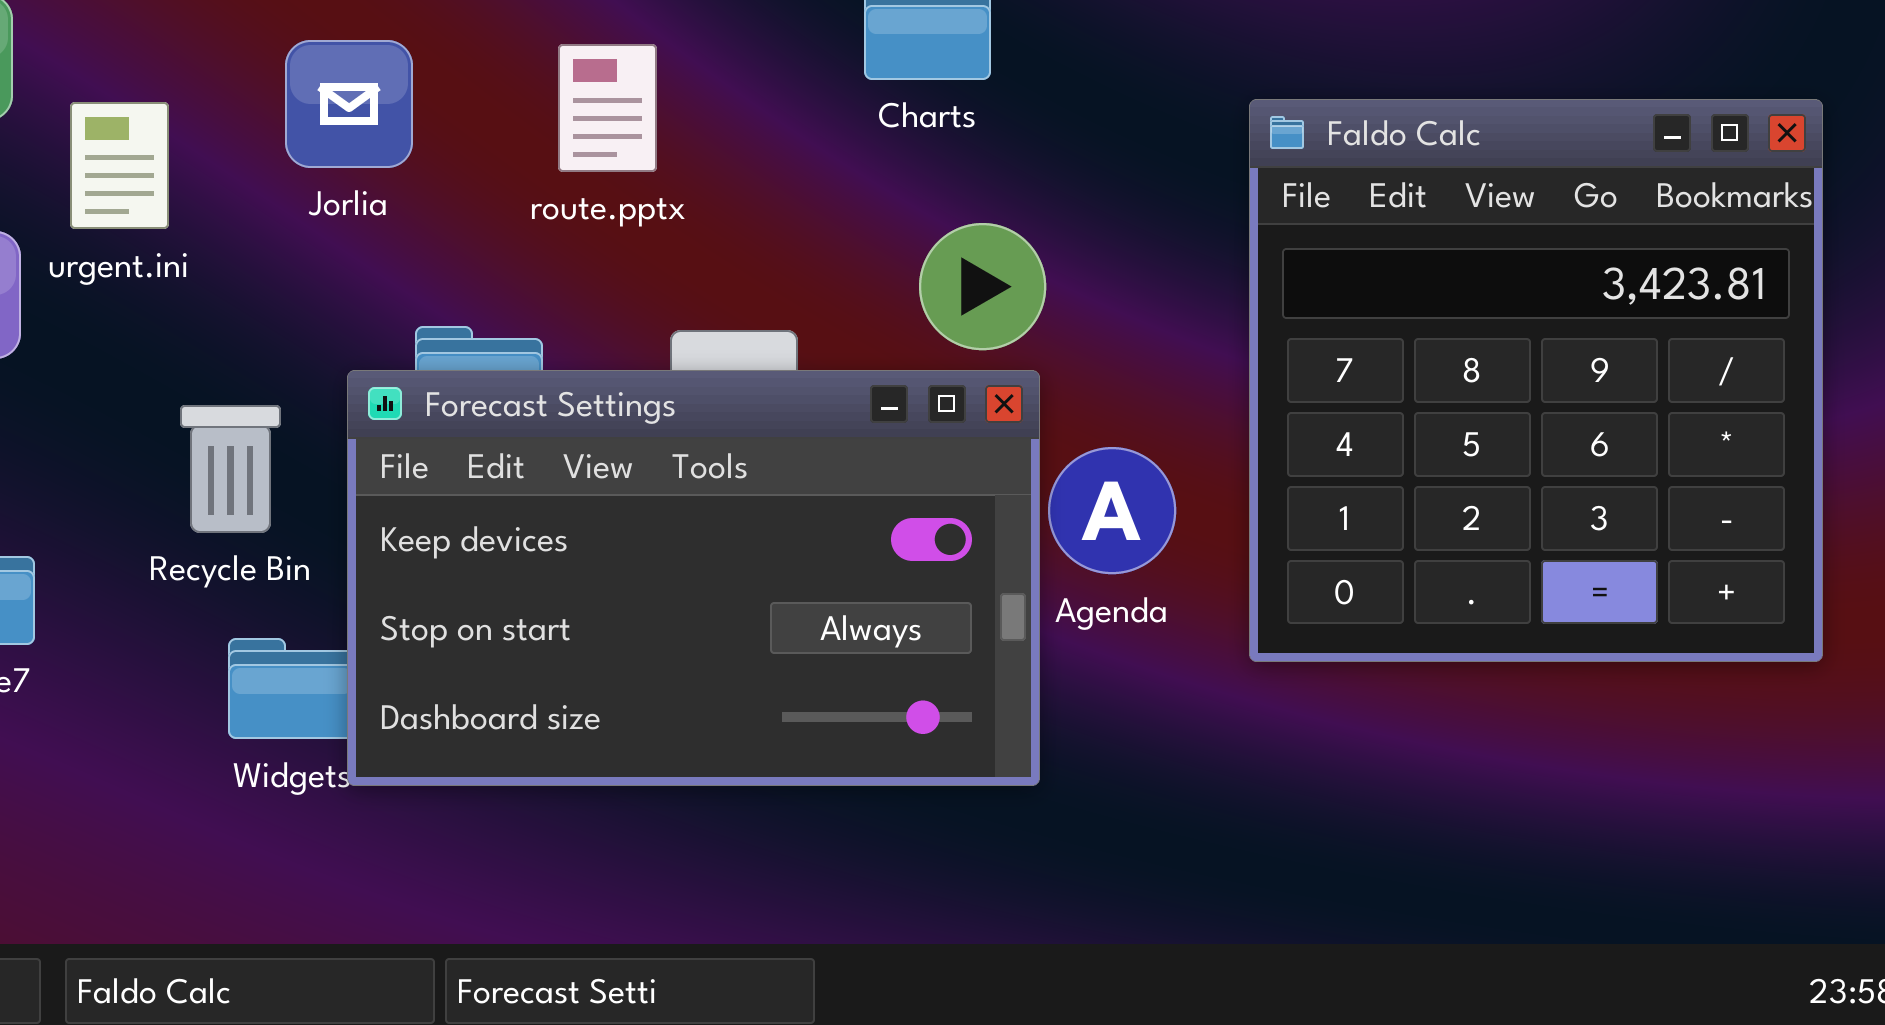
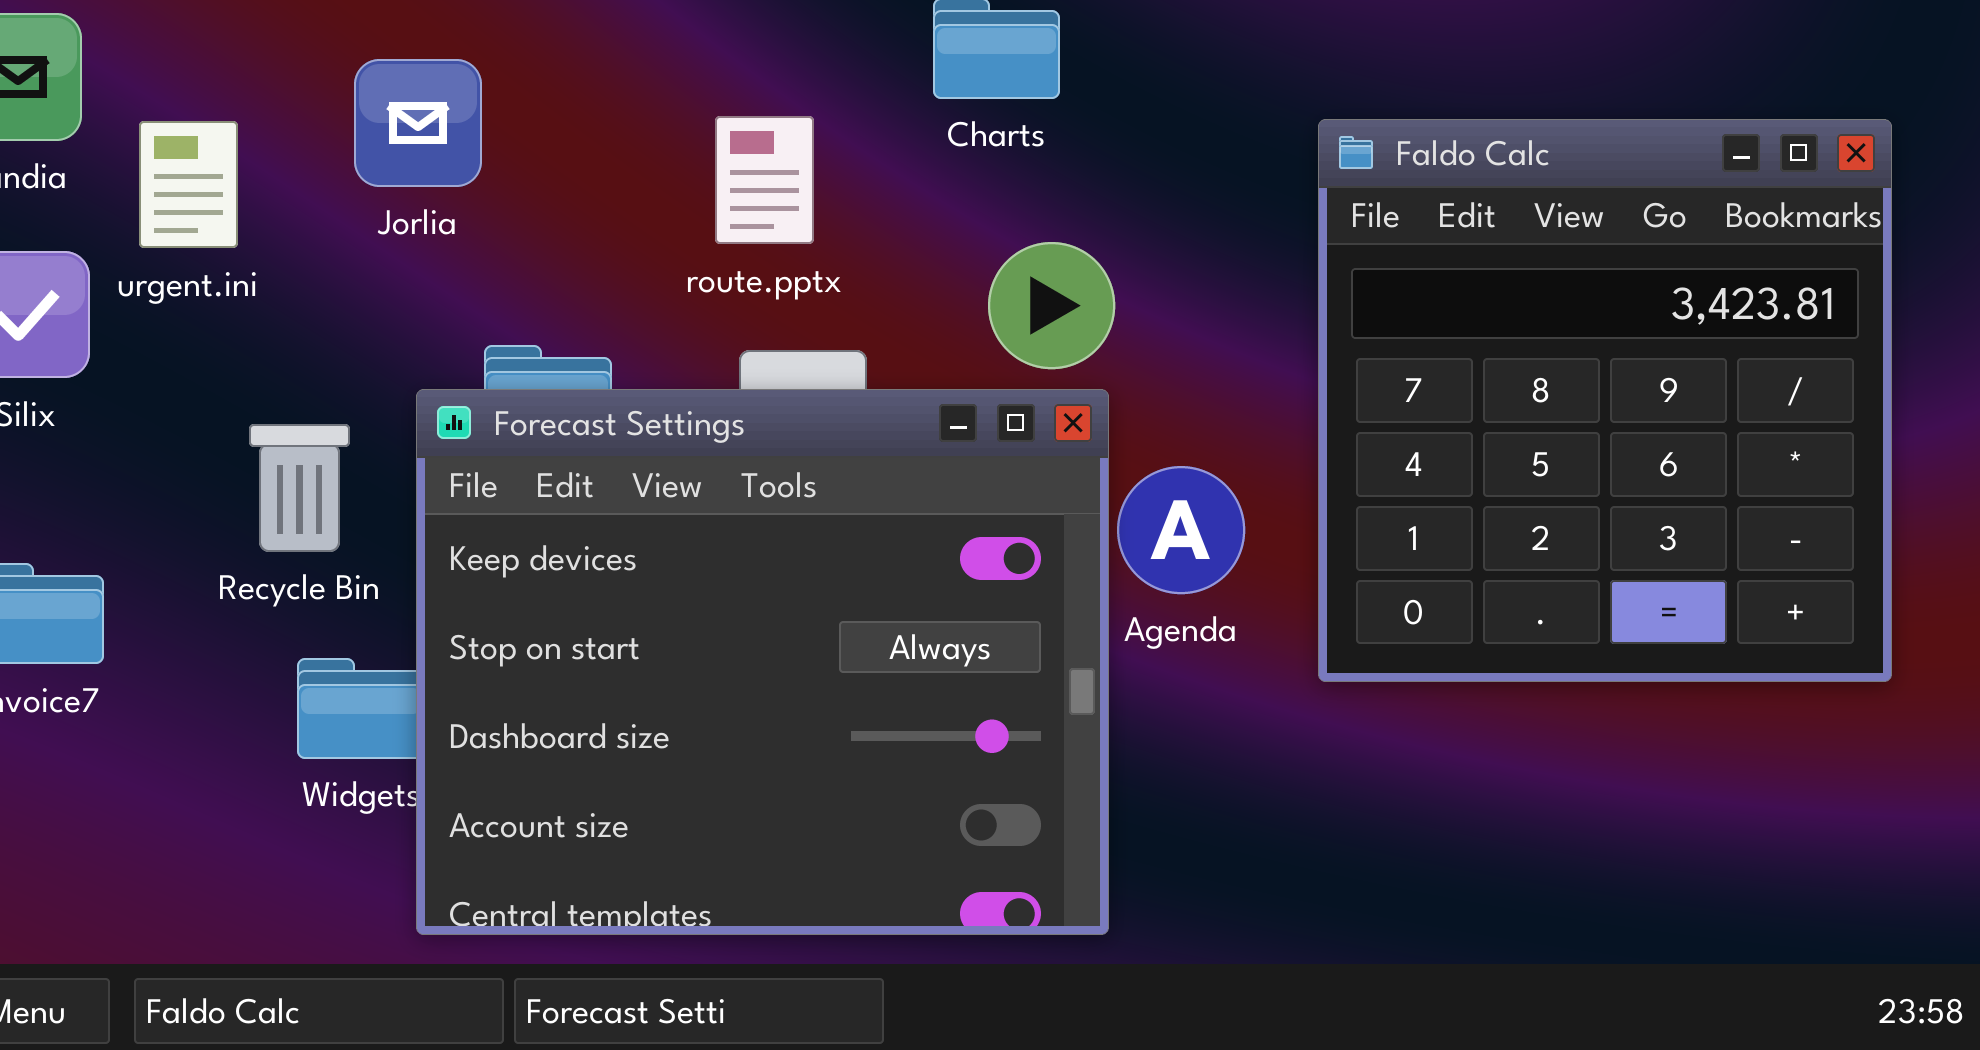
route.pptx: [558,44,657,172] -> [715,116,814,244], moved
Forecast Settings: [347,370,1040,786] -> [416,389,1109,935], resized

